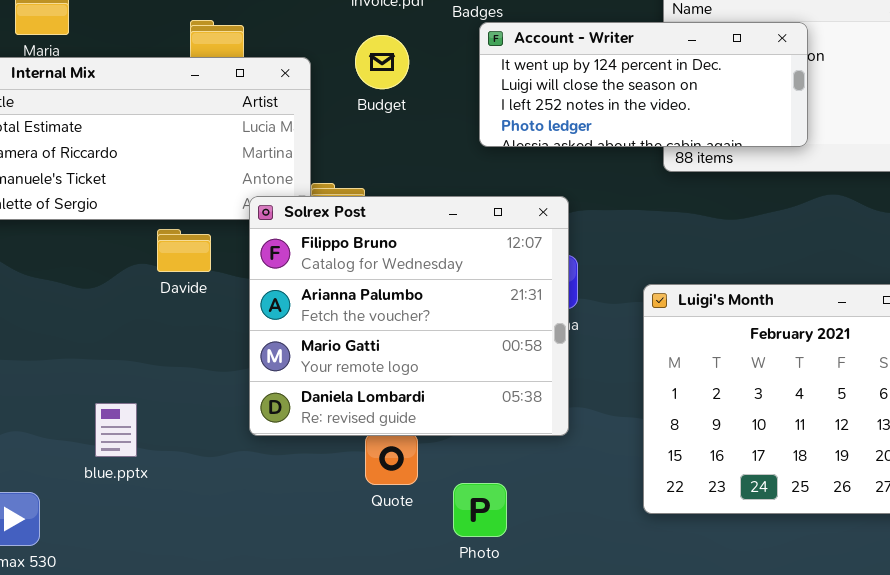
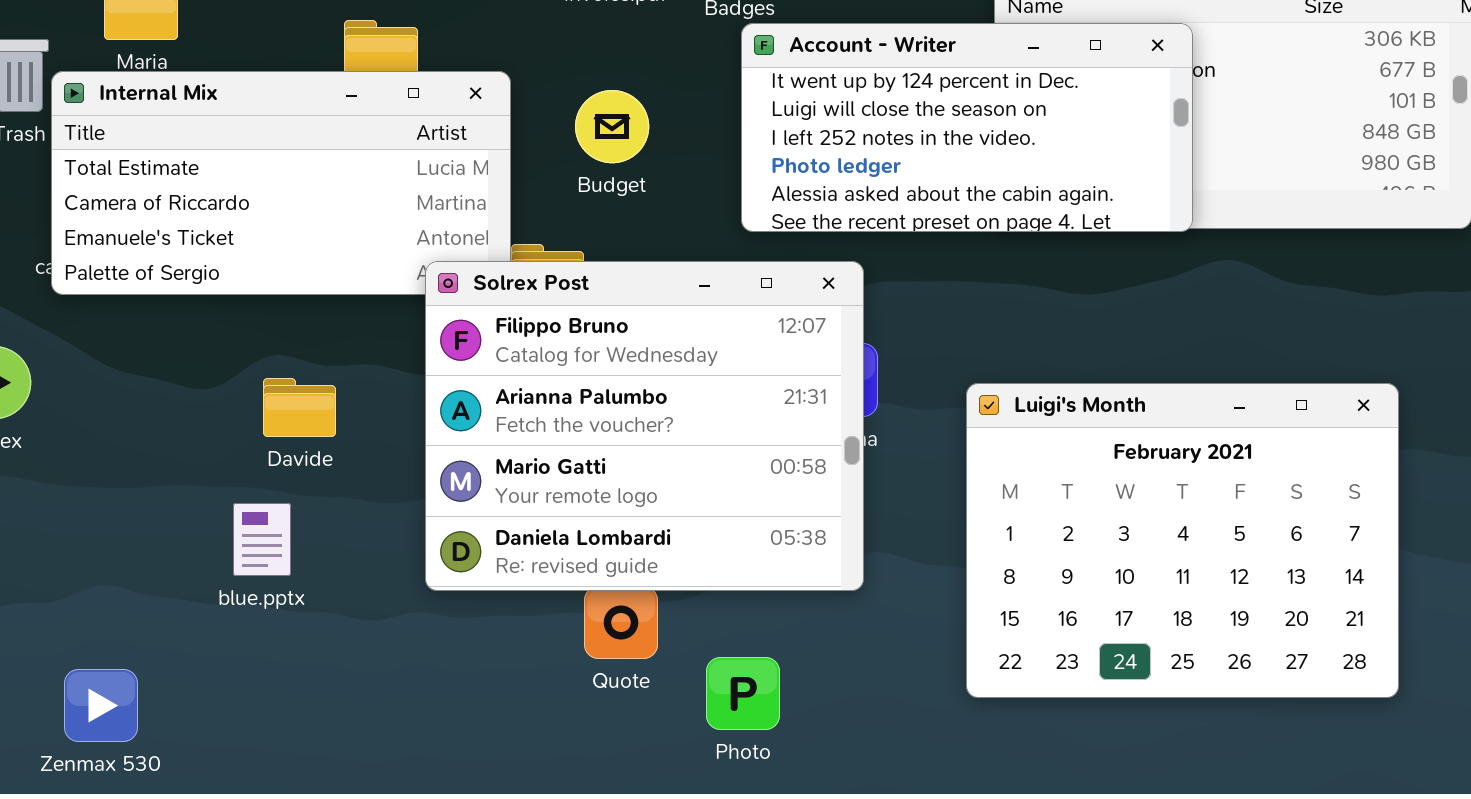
Account - Writer: [479,22,808,147] -> [741,23,1193,232], resized
Budget: [355,35,409,89] -> [575,90,649,163], moved
Davide: [157,229,211,272] -> [263,378,336,437], moved
blue.pptx: [95,403,137,457] -> [233,503,291,576], moved

